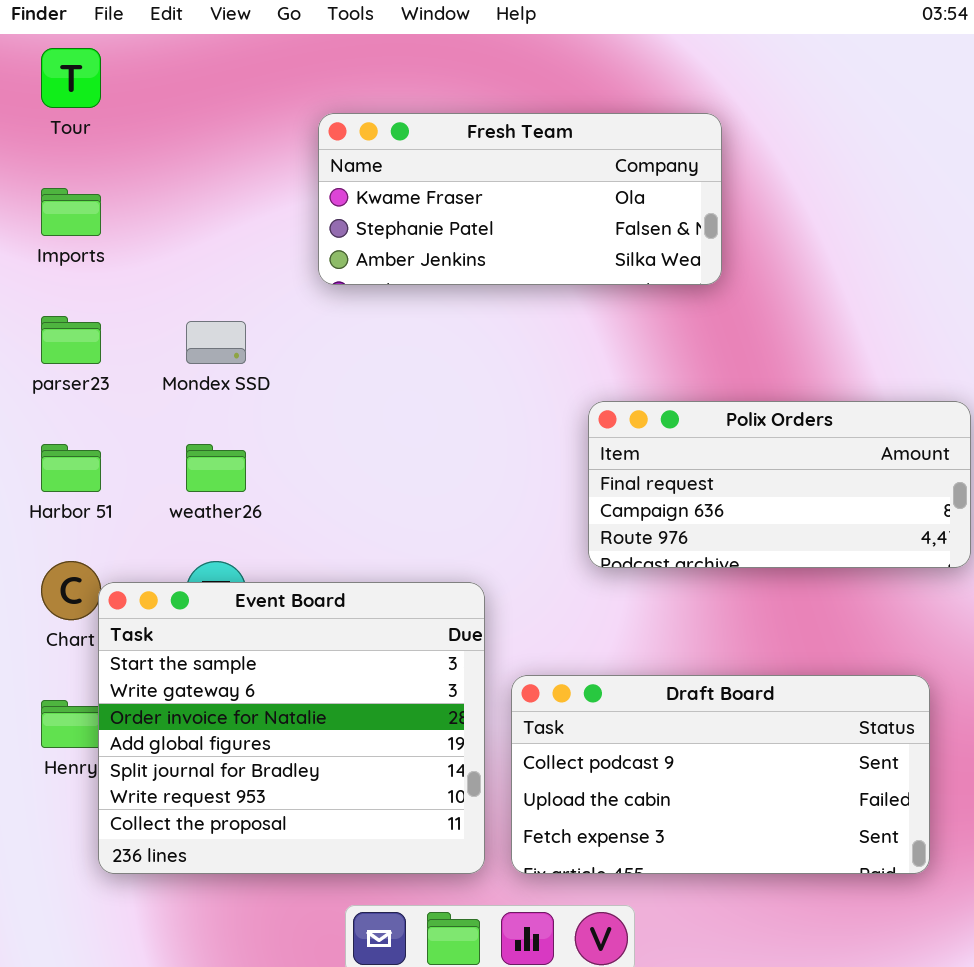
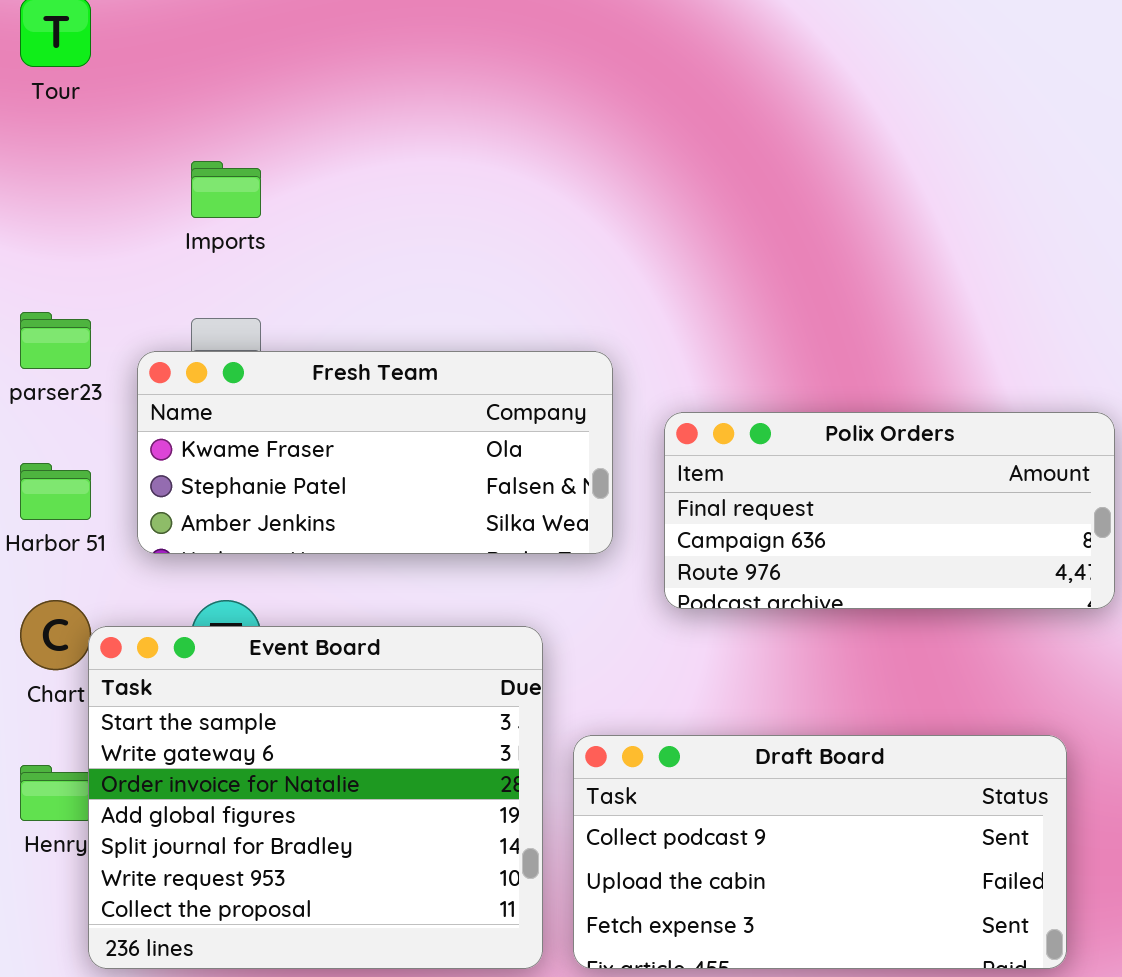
Fresh Team: [318,113,722,285] -> [137,351,613,554], moved
Imports: [41,188,101,236] -> [191,161,261,218], moved

